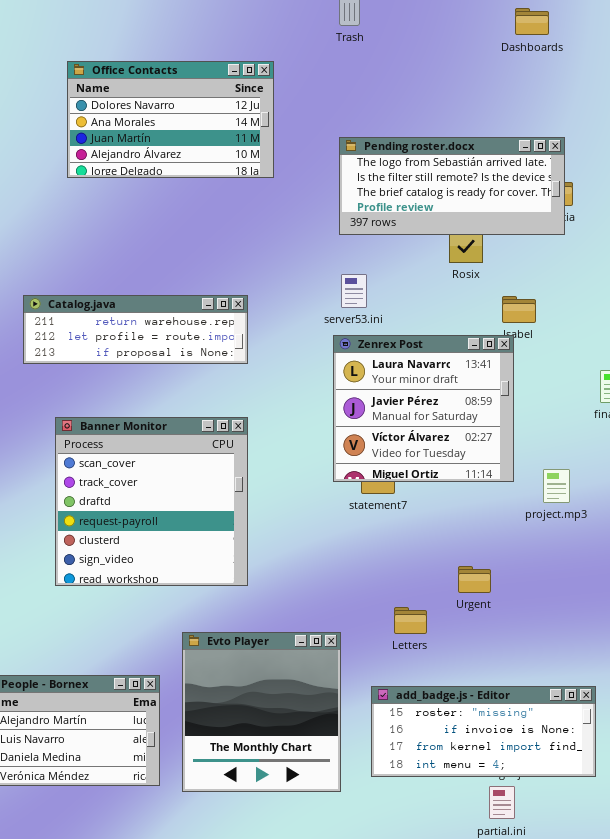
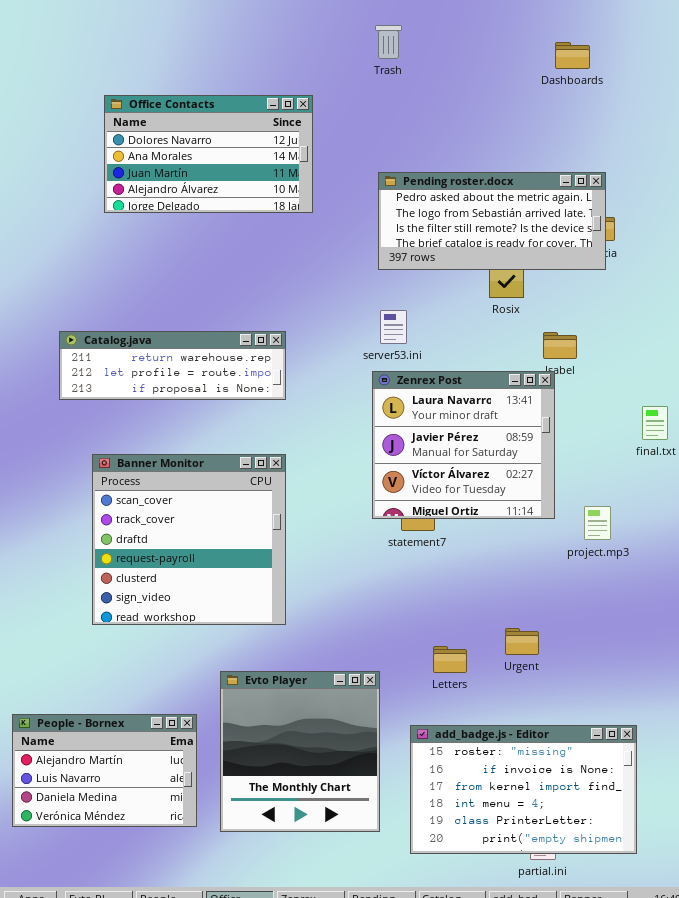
Pending roster.docx: [339,137,565,235] -> [378,172,606,270], scrolled up 1 row
Urgent: [458,566,491,593] -> [505,628,539,655], moved
add_badge.js - Editor: [371,686,596,777] -> [410,725,637,854], resized

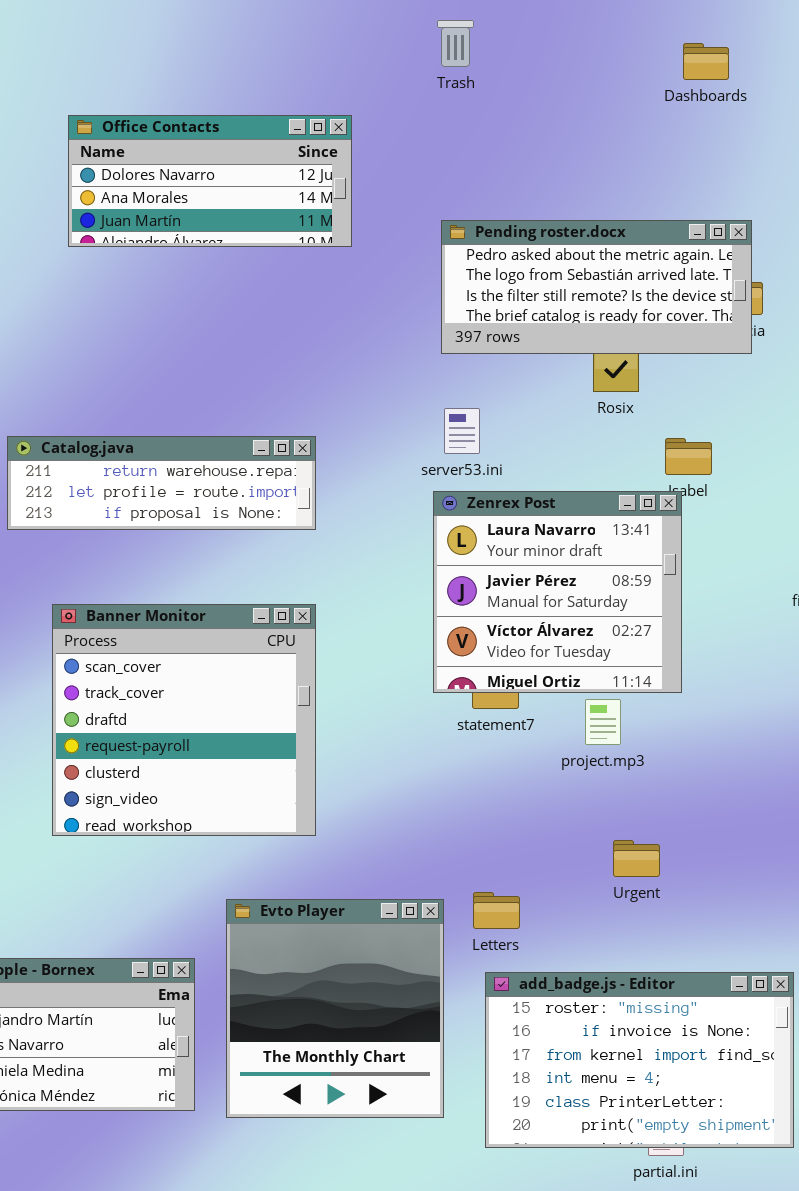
Office Contacts: [104,95,313,213] -> [68,115,352,247], resized
project.mp3: [584,506,611,540] -> [585,699,621,745], moved
Letters: [433,646,467,673] -> [473,892,520,929], moved

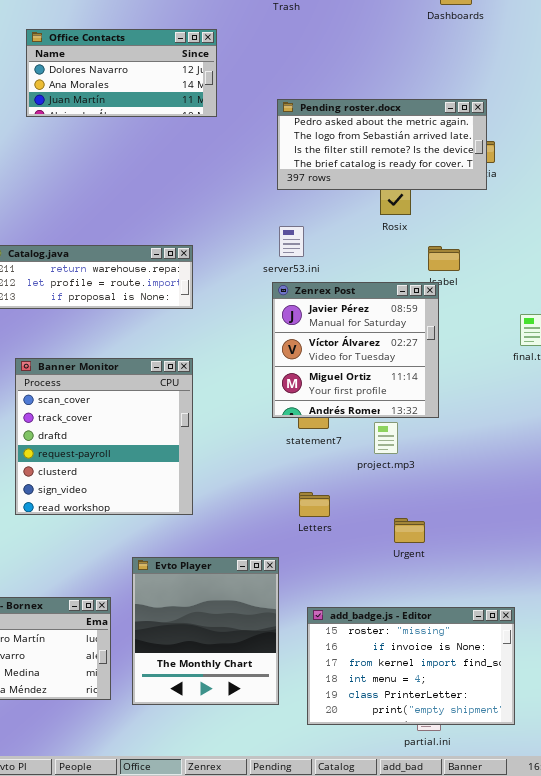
Zenrex Post: [433,491,682,693] -> [272,282,439,418], scrolled down 1 row
Letters: [473,892,520,929] -> [299,492,330,517], moved

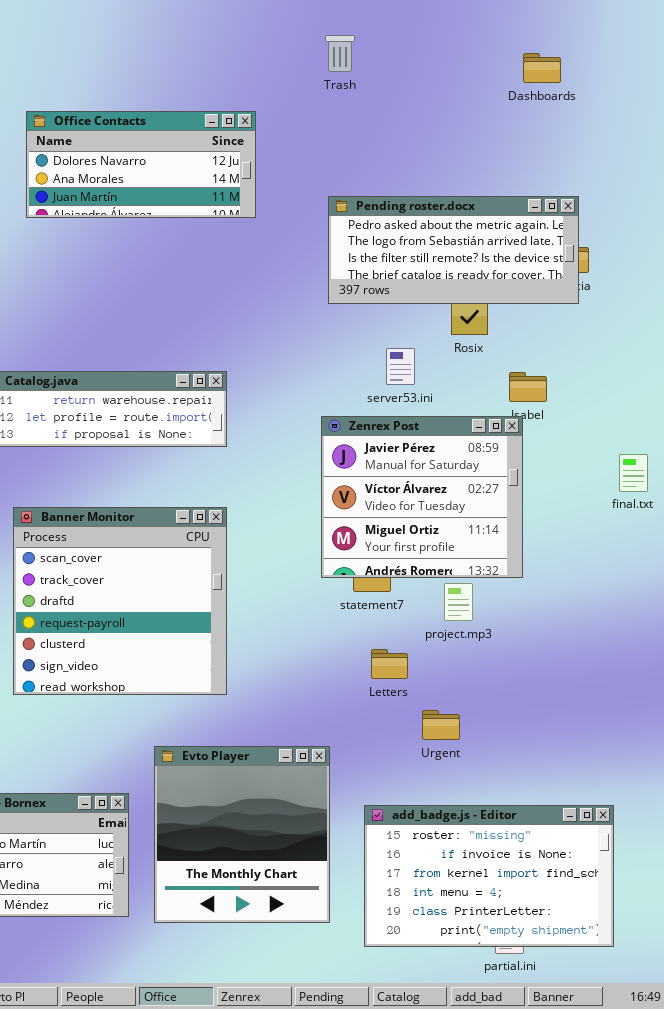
server53.ini: [279,226,304,257] -> [386,348,415,385], moved
Letters: [299,492,330,517] -> [371,649,408,679], moved
Urgent: [394,518,425,543] -> [422,710,460,740], moved

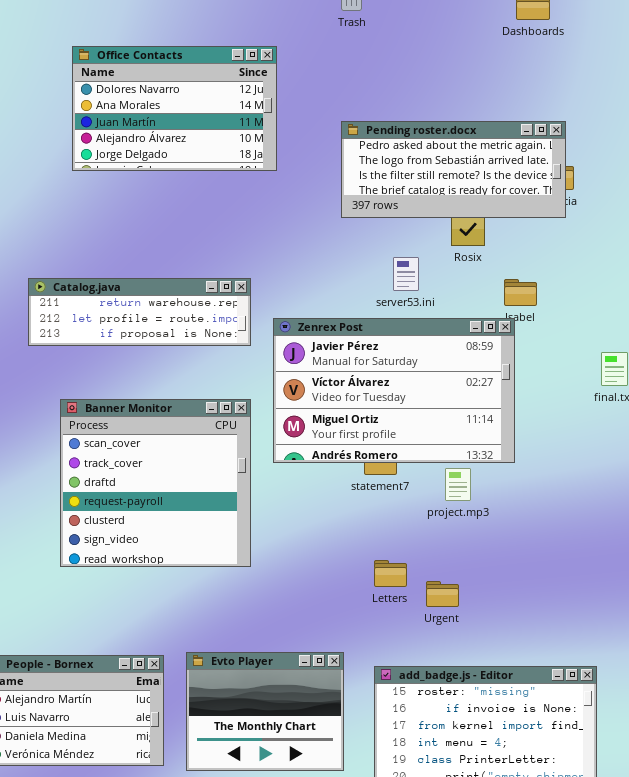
Office Contacts: [26,111,256,218] -> [72,46,277,171], resized
Zenrex Post: [321,416,523,578] -> [273,318,515,463], resized
Letters: [371,649,408,679] -> [374,560,407,587], moved
Evto Player: [154,746,330,923] -> [186,652,344,771], resized

